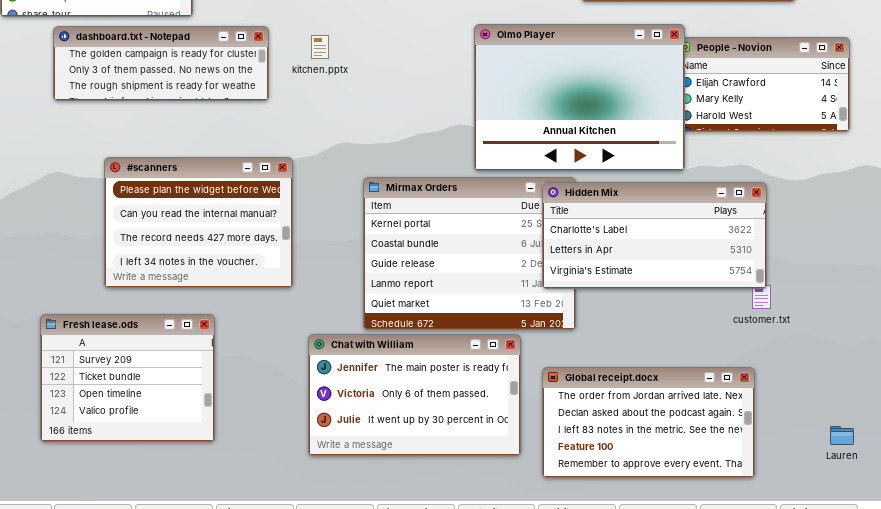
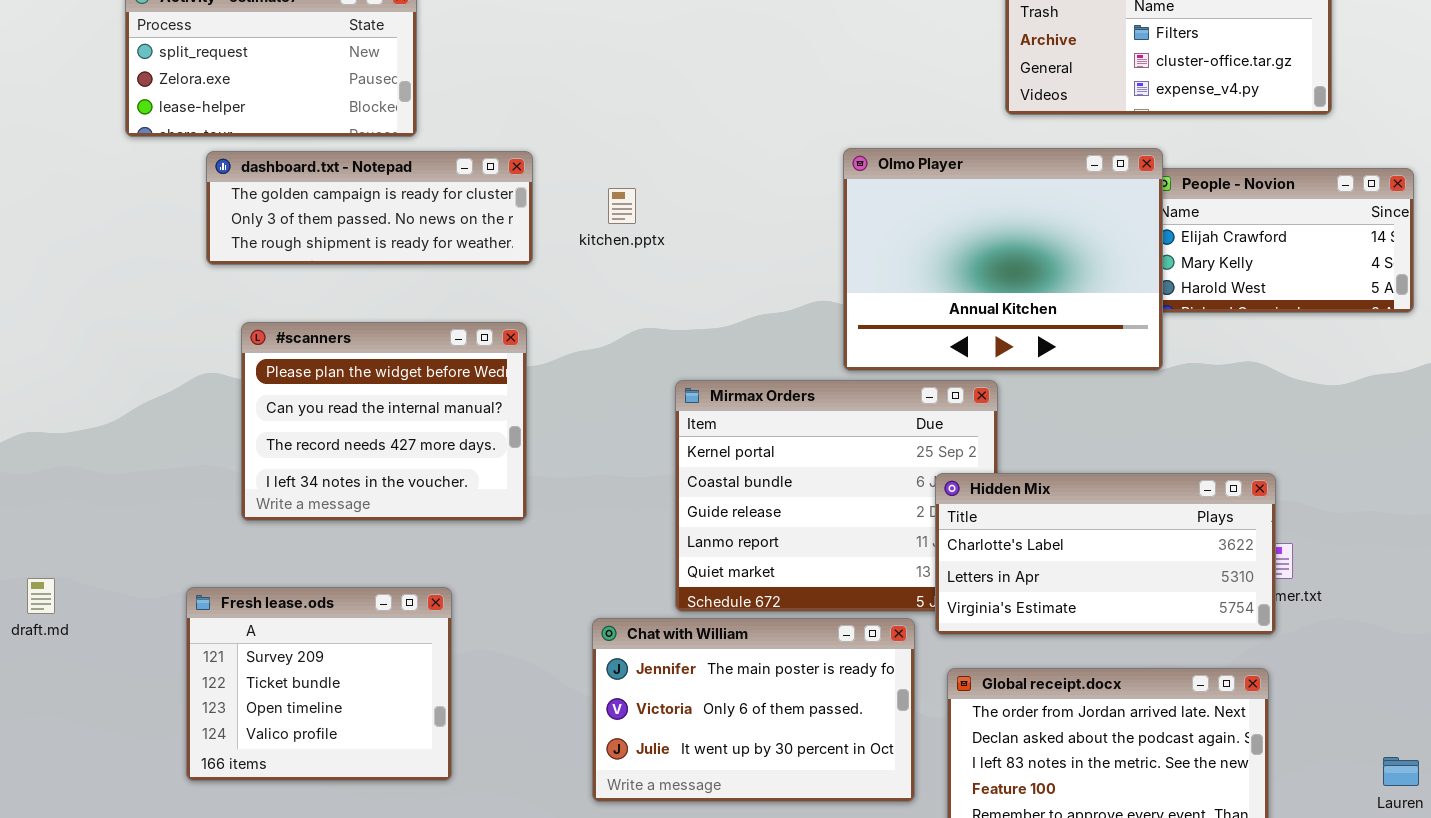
kitchen.pptx: [311,35,329,59] -> [608,188,636,224], moved
#scanners: [104,157,293,288] -> [241,322,527,521], moved
Hidden Mix: [542,182,767,289] -> [935,473,1276,635], moved

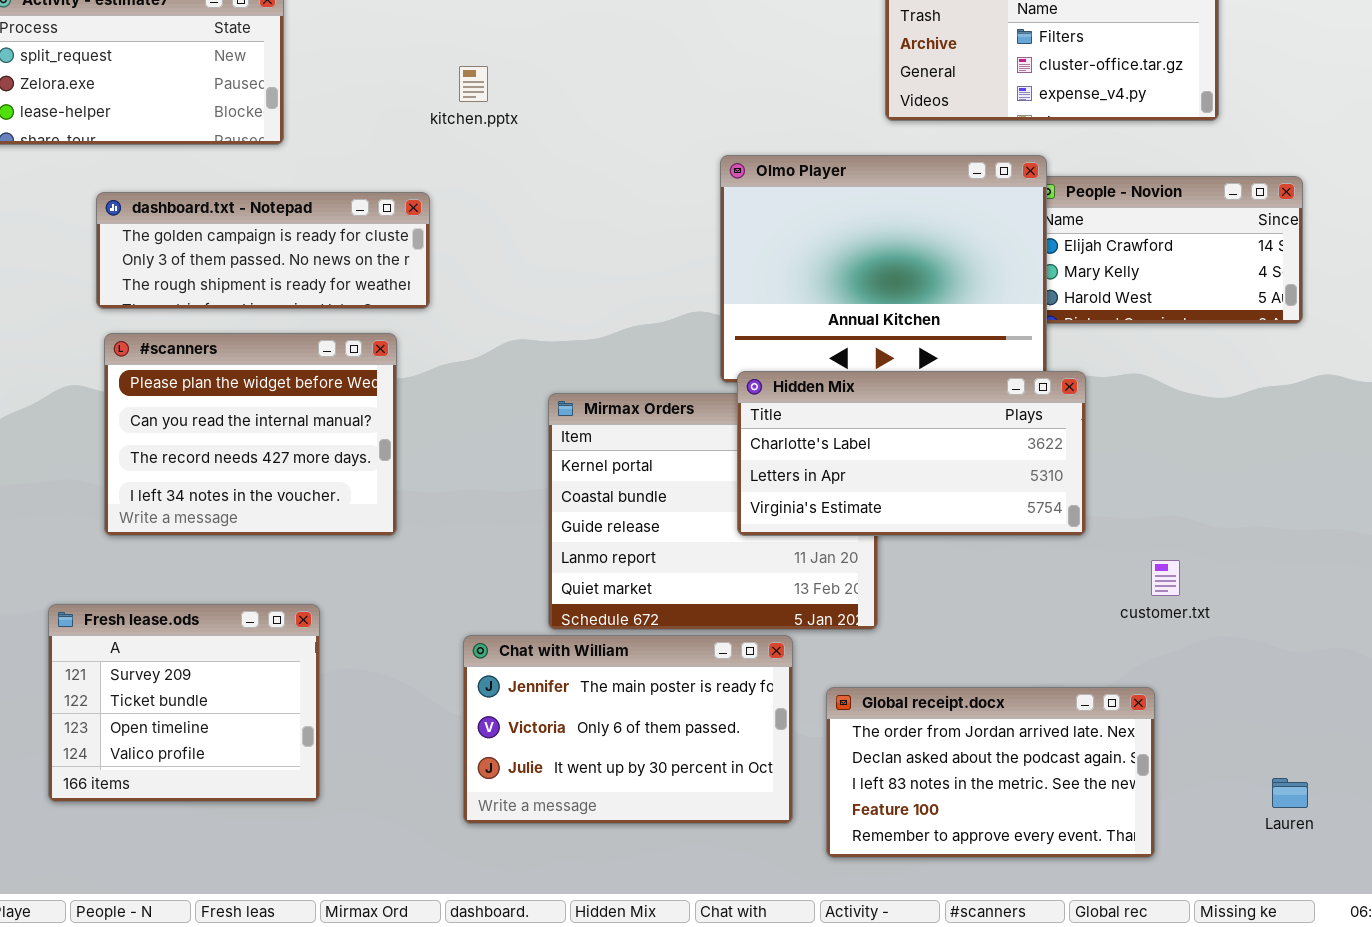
dashboard.txt - Notepad: [206,151,533,265] -> [96,192,430,309], moved
kitchen.pptx: [608,188,636,224] -> [459,66,488,102], moved
Hidden Mix: [935,473,1276,635] -> [737,371,1086,536], moved

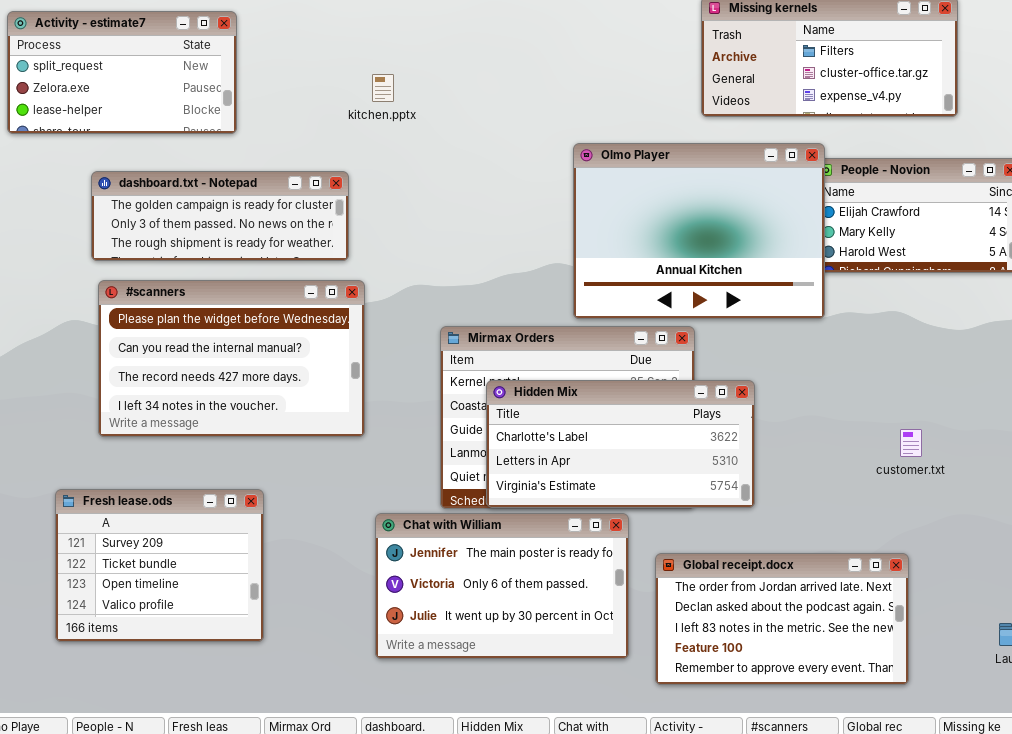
#scanners: [104,333,397,536] -> [98,280,365,437], resized
Hidden Mix: [737,371,1086,536] -> [486,380,755,508], moved
customer.txt: [1151,560,1180,596] -> [900,429,922,457], moved

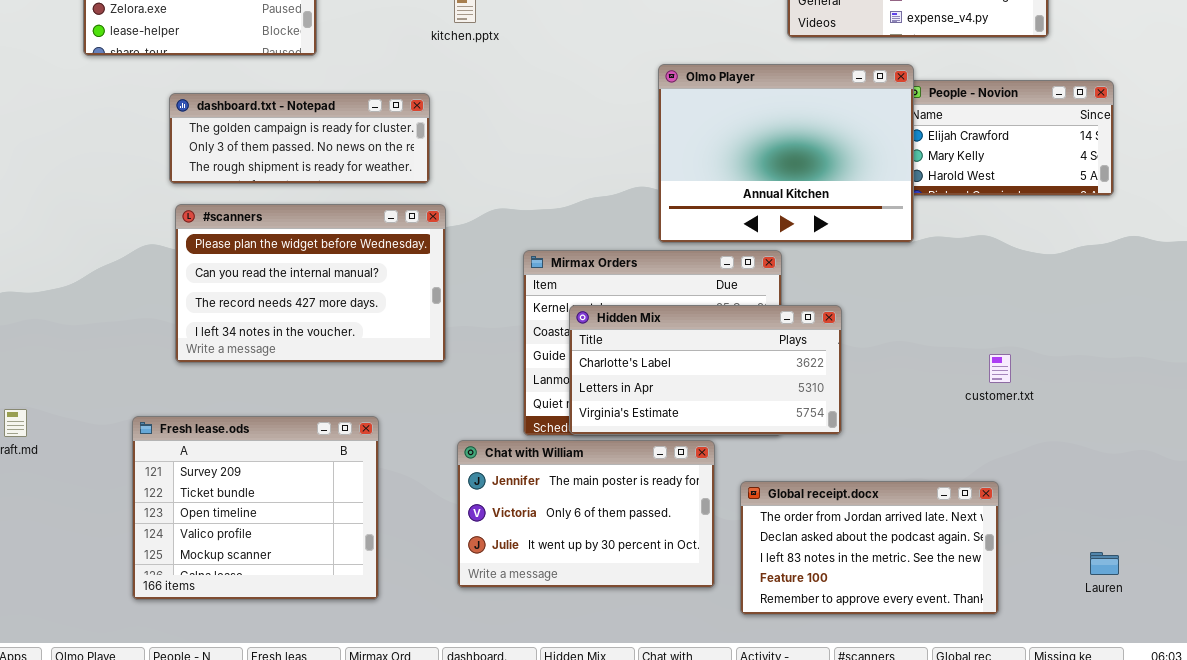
Fresh lease.ods: [55,489,264,642] -> [132,416,379,600], resized

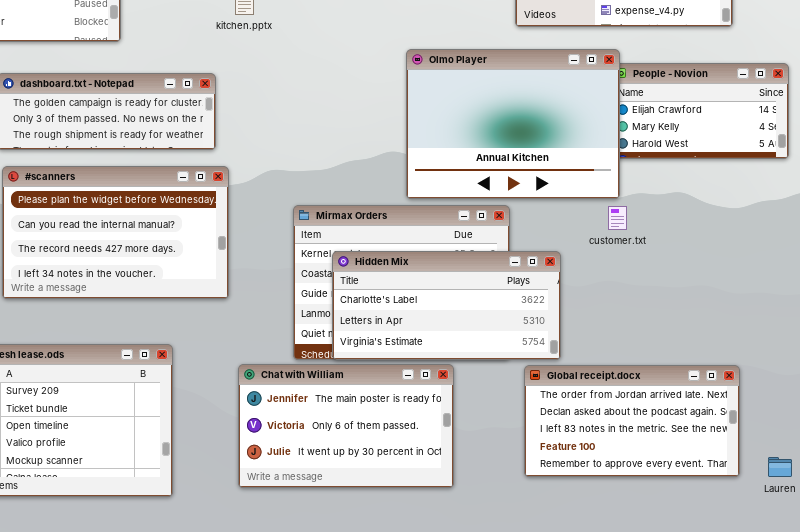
customer.txt: [989,354,1011,383] -> [608,206,627,230], moved
Global receipt.docx: [740,481,999,615] -> [524,365,740,477], moved

